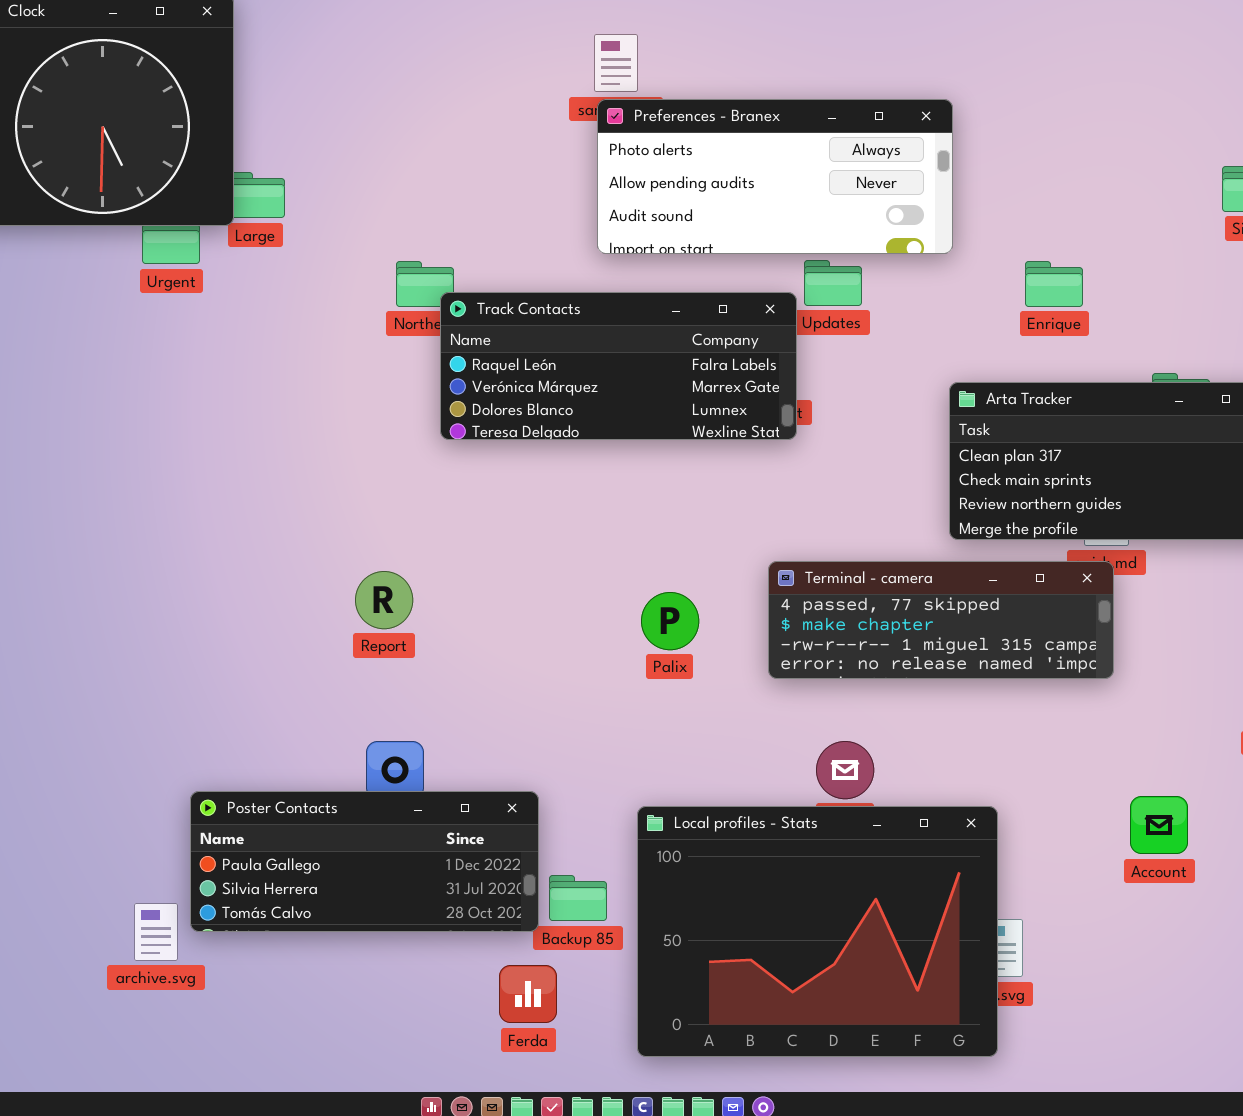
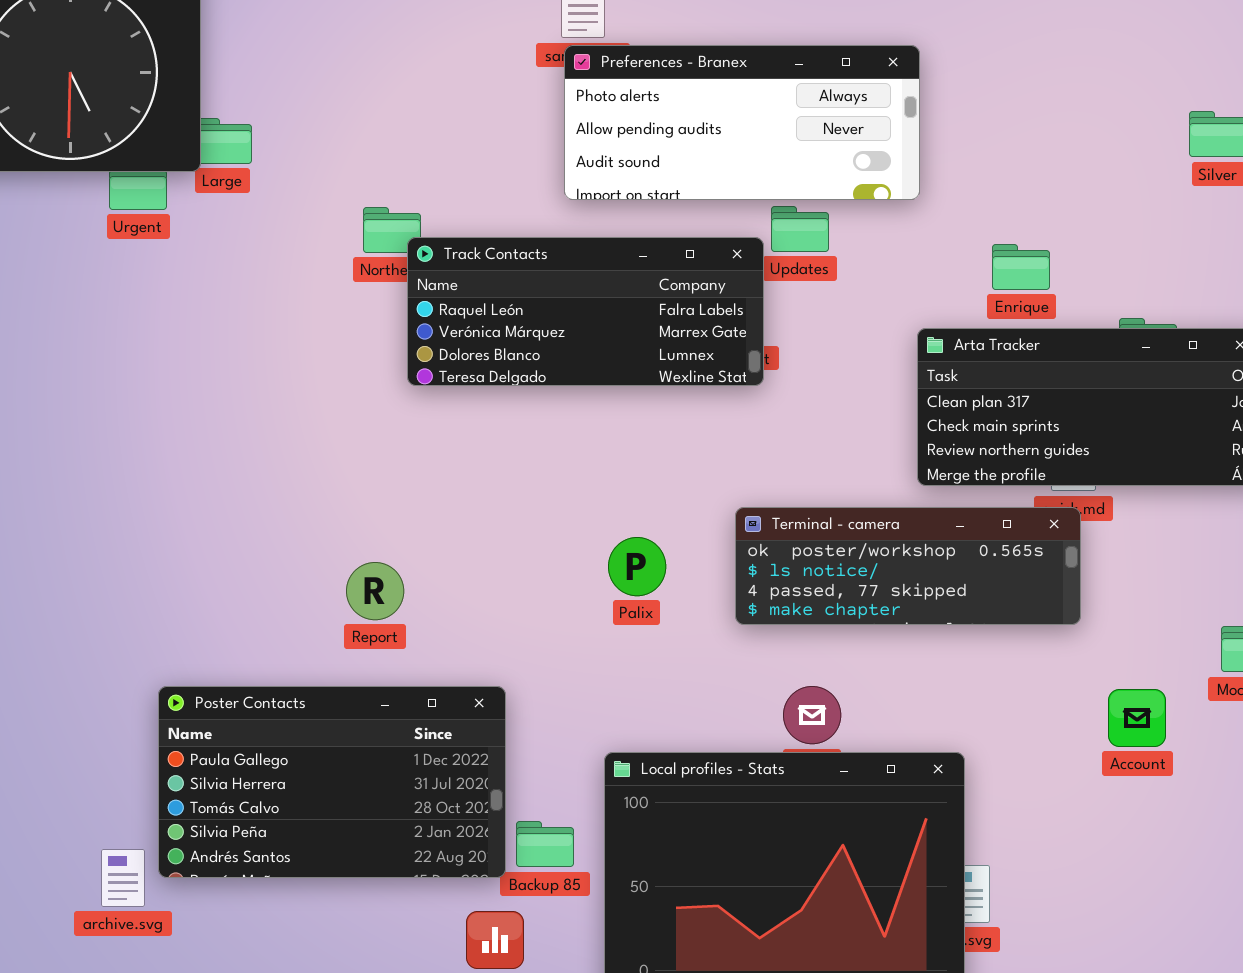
Enrique: [1025,261,1083,307] -> [992,244,1050,290], moved
Terminal - camera: [768,561,1114,679] -> [735,507,1081,625], scrolled up 2 rows
Report: [355,571,413,629] -> [346,562,404,620], moved
Poster Contacts: [190,791,539,932] -> [158,686,506,878], resized
Account: [1130,796,1188,854] -> [1108,689,1166,747], moved

